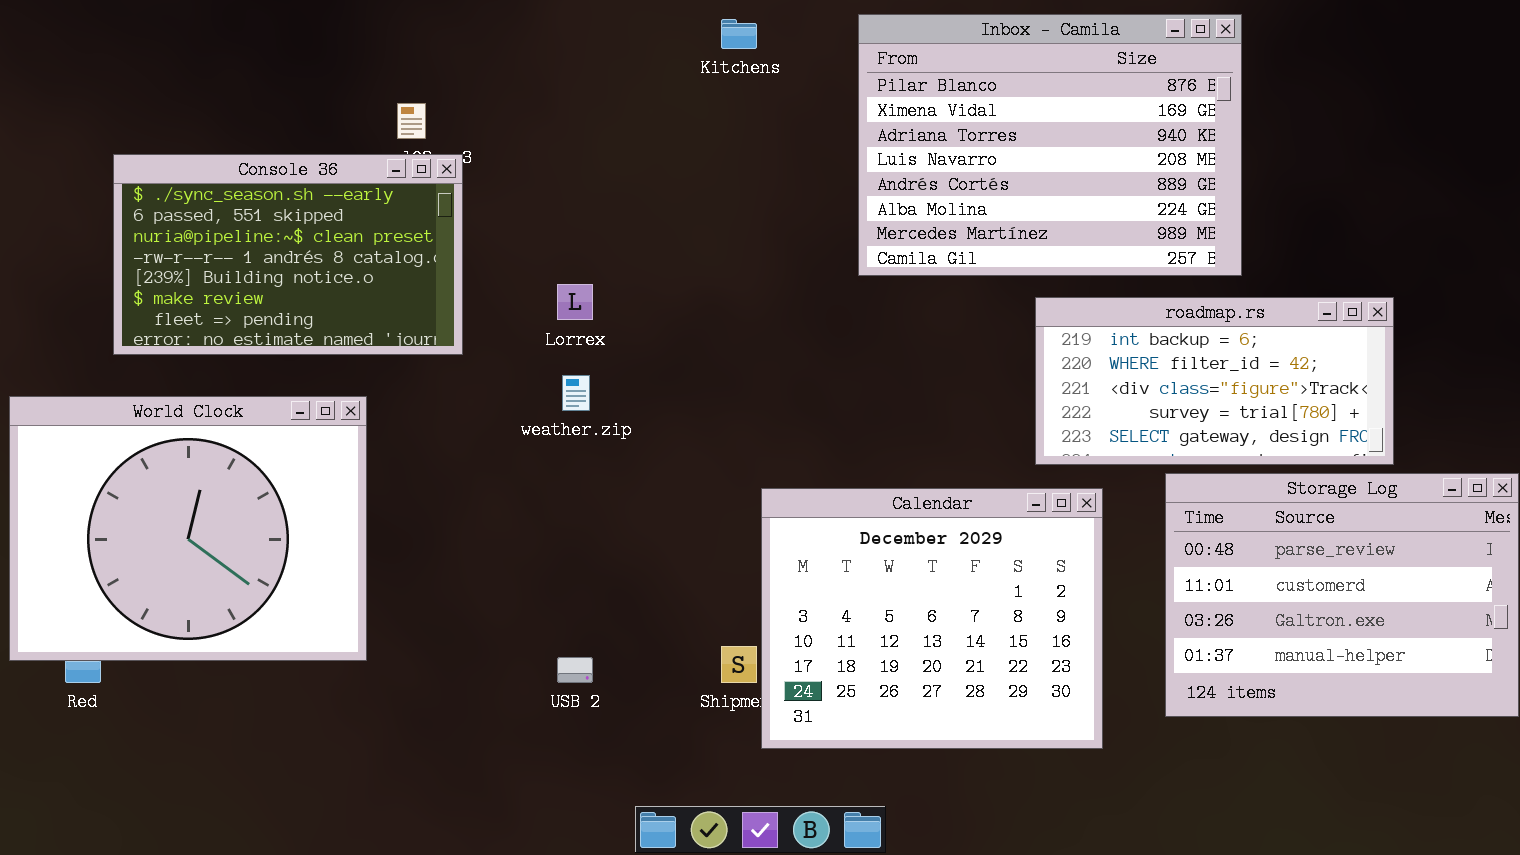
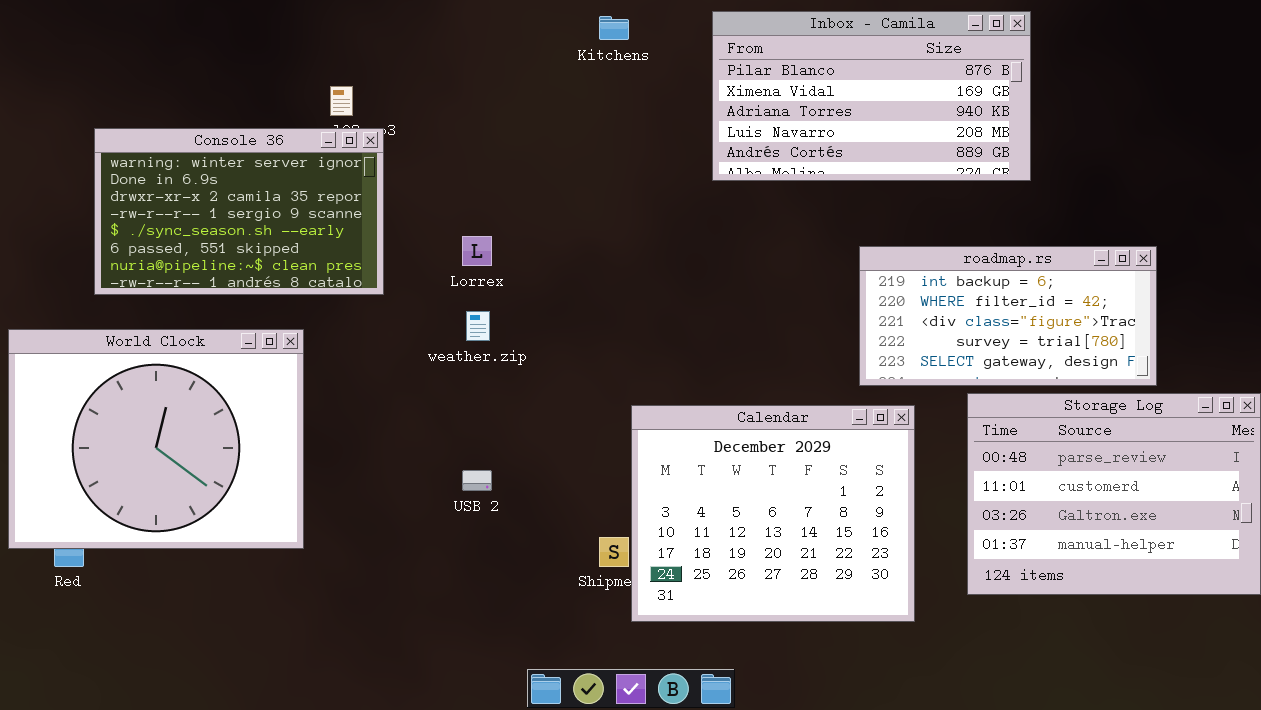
Inbox - Camila: [858,14,1242,276] -> [712,11,1031,181], resized
Console 36: [113,154,463,355] -> [94,128,384,295], scrolled up 4 rows
USB 2: [557,657,593,683] -> [462,470,492,491], moved

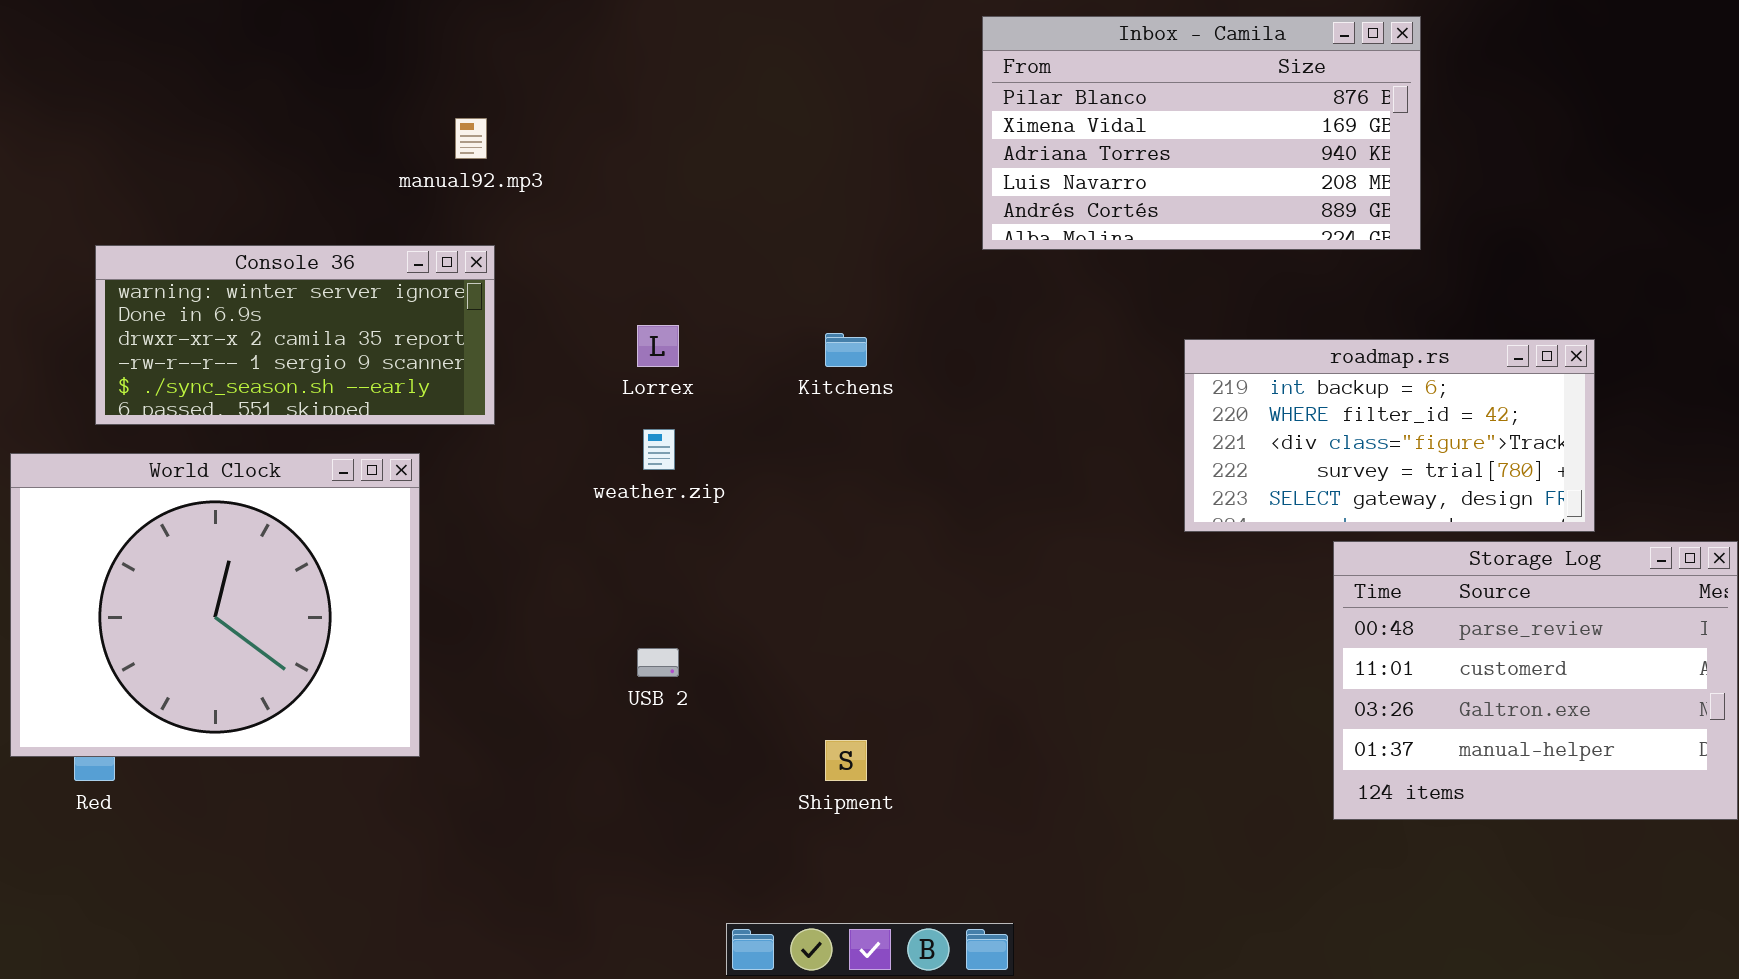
Kitchens: [599,16,629,40] -> [825,333,867,367], moved
Console 36: [94,128,384,295] -> [95,245,495,425], moved, resized
Calendar: [631,405,915,622] -> none, closed

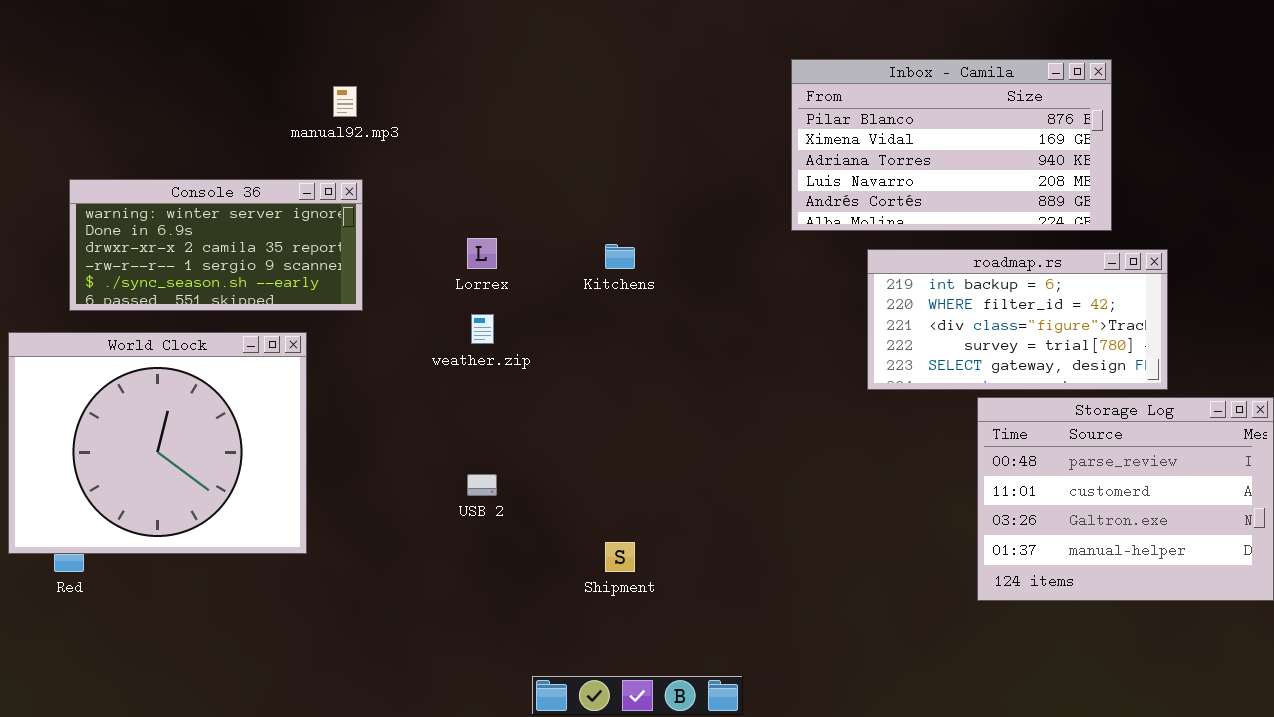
Inbox - Camila: [982,16,1421,250] -> [791,59,1112,231], moved

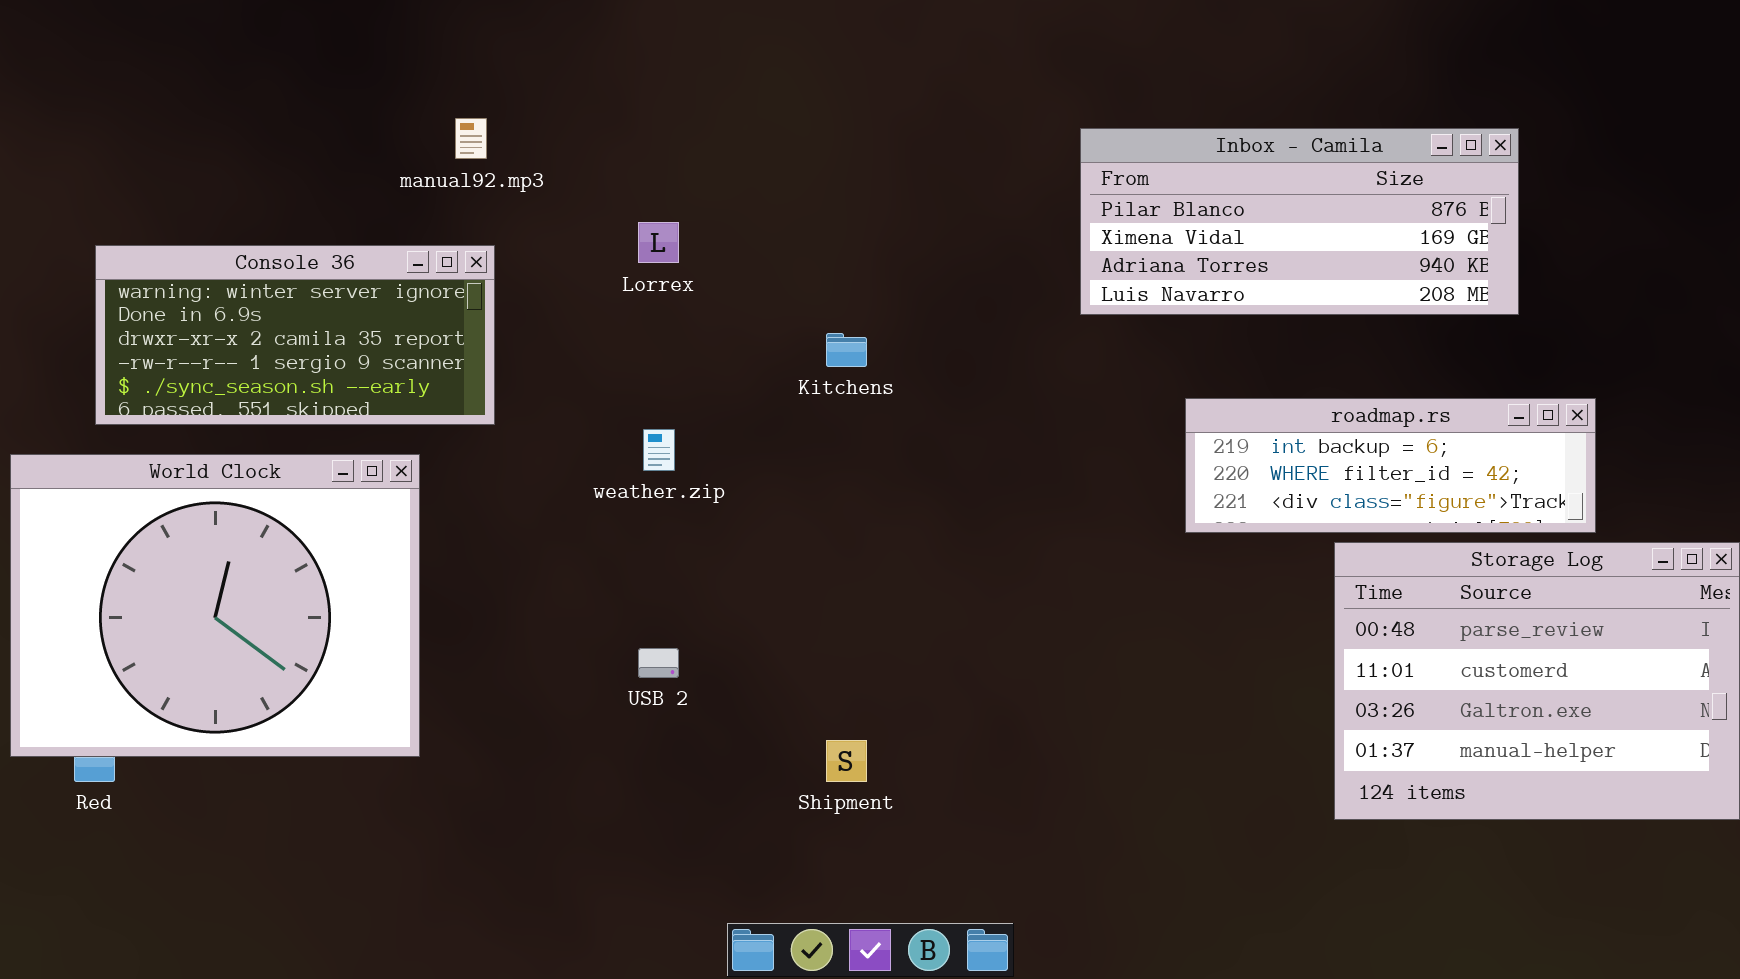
Inbox - Camila: [791,59,1112,231] -> [1080,128,1519,315], resized
Lorrex: [467,238,497,269] -> [638,222,679,263], moved
roadmap.rs: [867,249,1168,390] -> [1185,398,1596,533], resized

